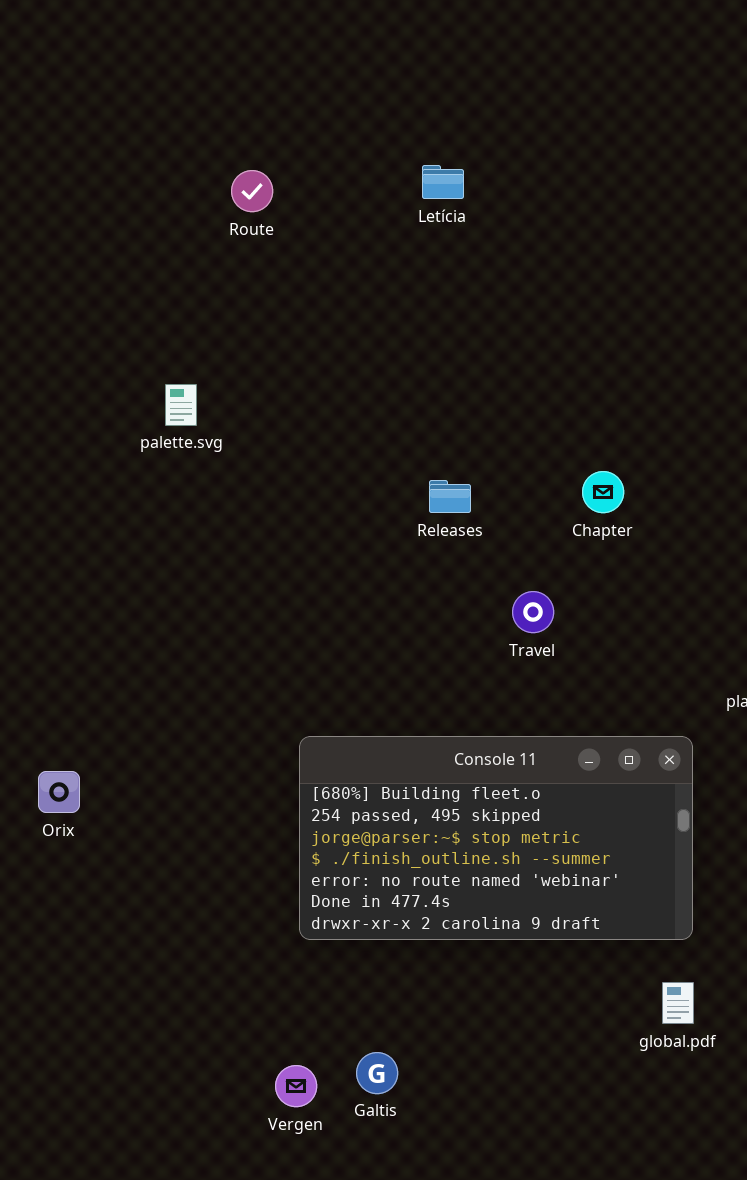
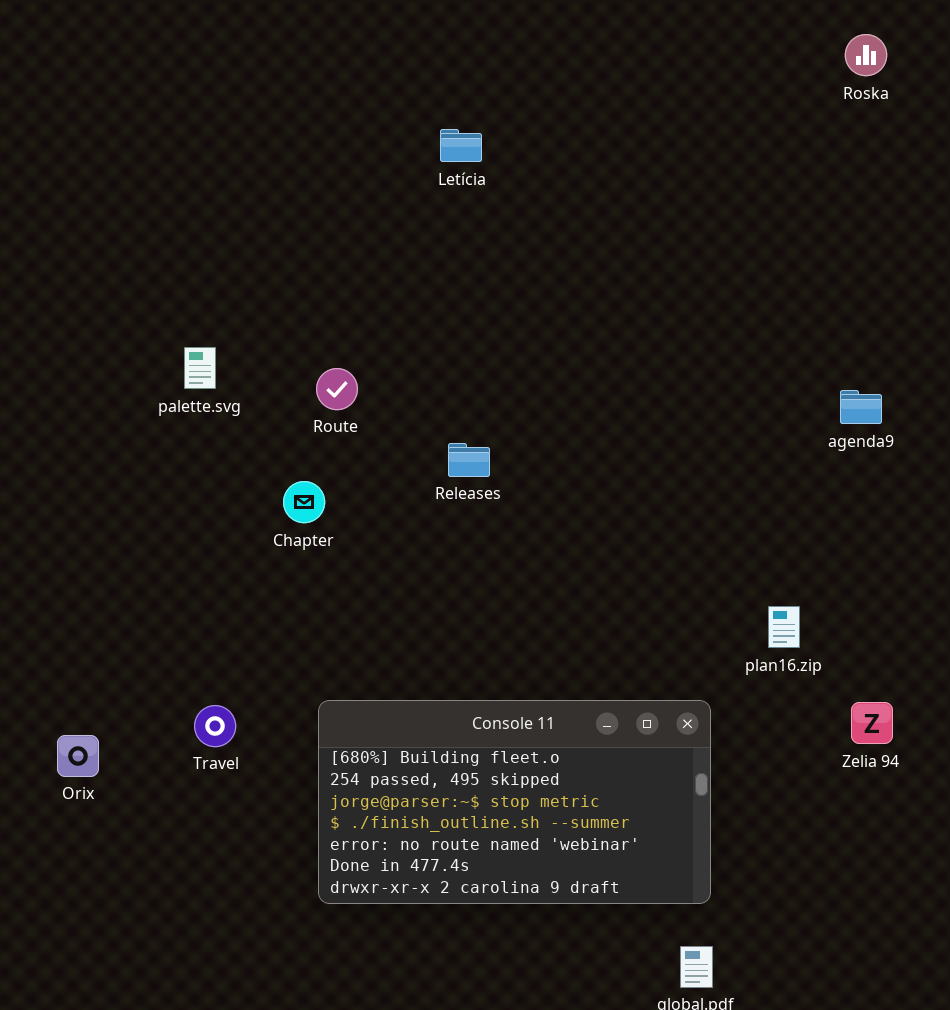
Route: [231,170,273,212] -> [316,368,358,410], moved
Chapter: [582,471,624,513] -> [283,481,325,523], moved
Travel: [512,591,554,633] -> [194,705,236,747], moved

